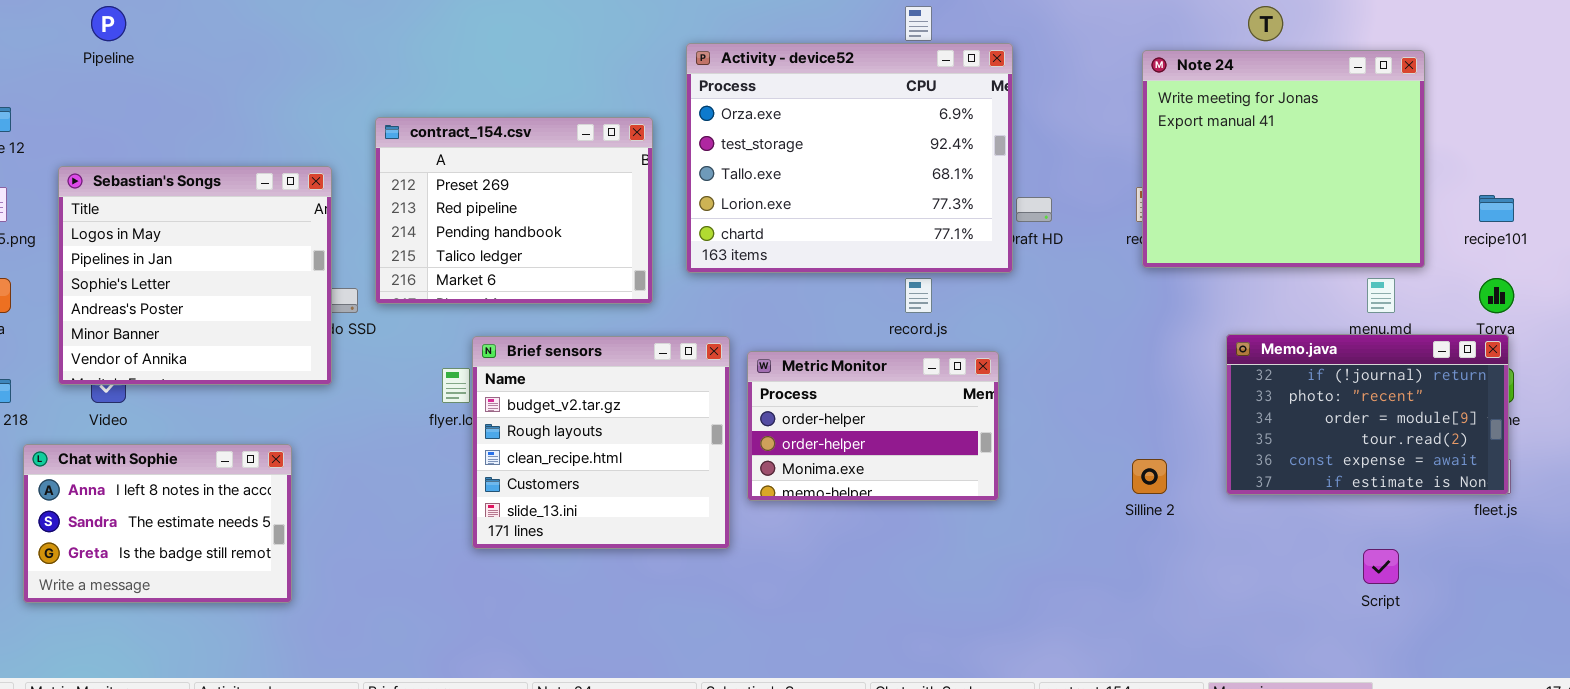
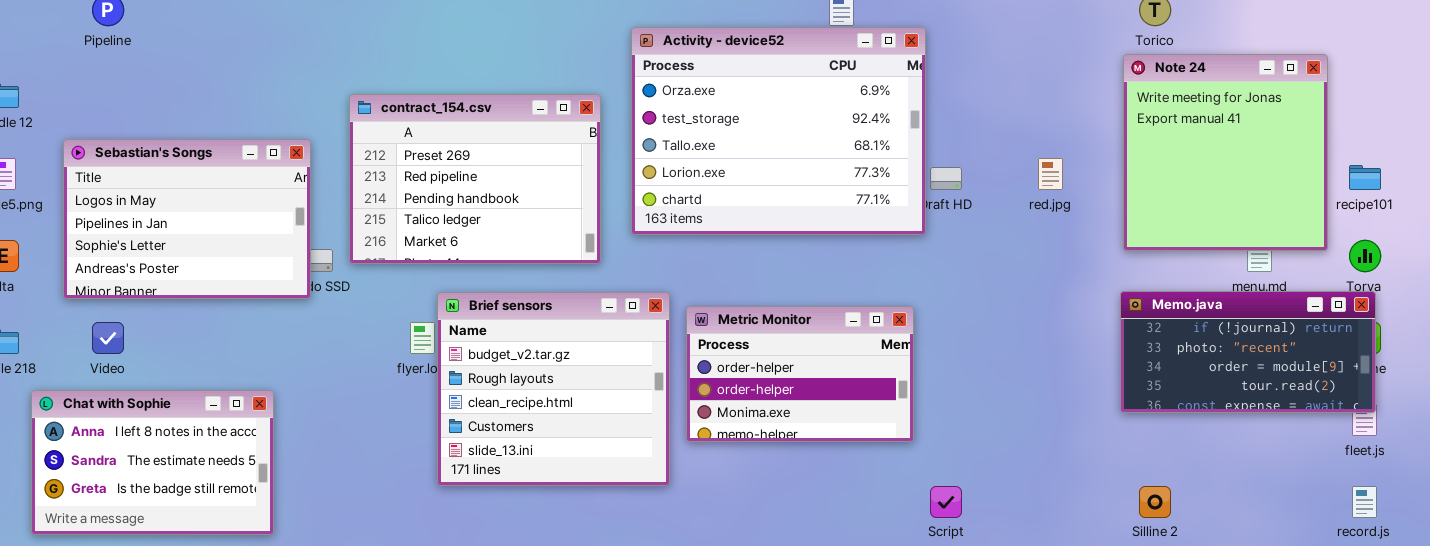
Note 24: [1142,50,1425,268] -> [1123,54,1328,251], moved, resized
Sebastian's Songs: [58,166,332,385] -> [63,139,311,299], resized
record.js: [905,278,932,313] -> [1352,486,1377,518], moved
Memo.java: [1226,334,1509,495] -> [1120,291,1376,413], resized
Silline 2: [1132,459,1167,494] -> [1139,486,1171,518], moved
Script: [1363,549,1399,584] -> [930,486,962,518], moved

